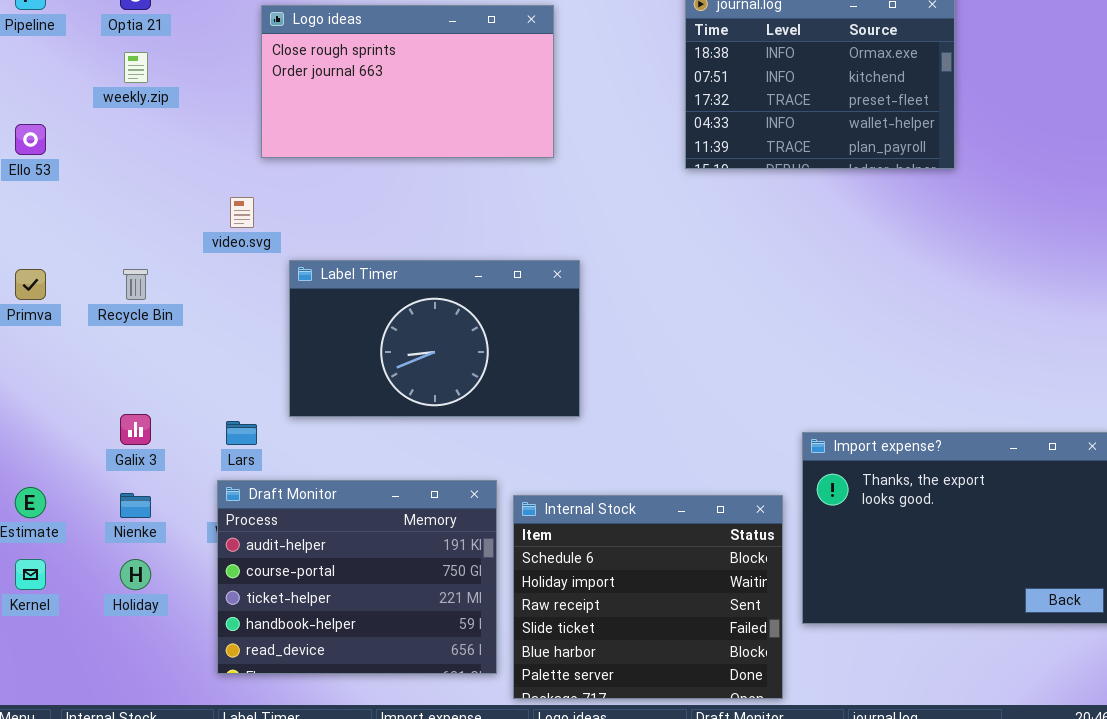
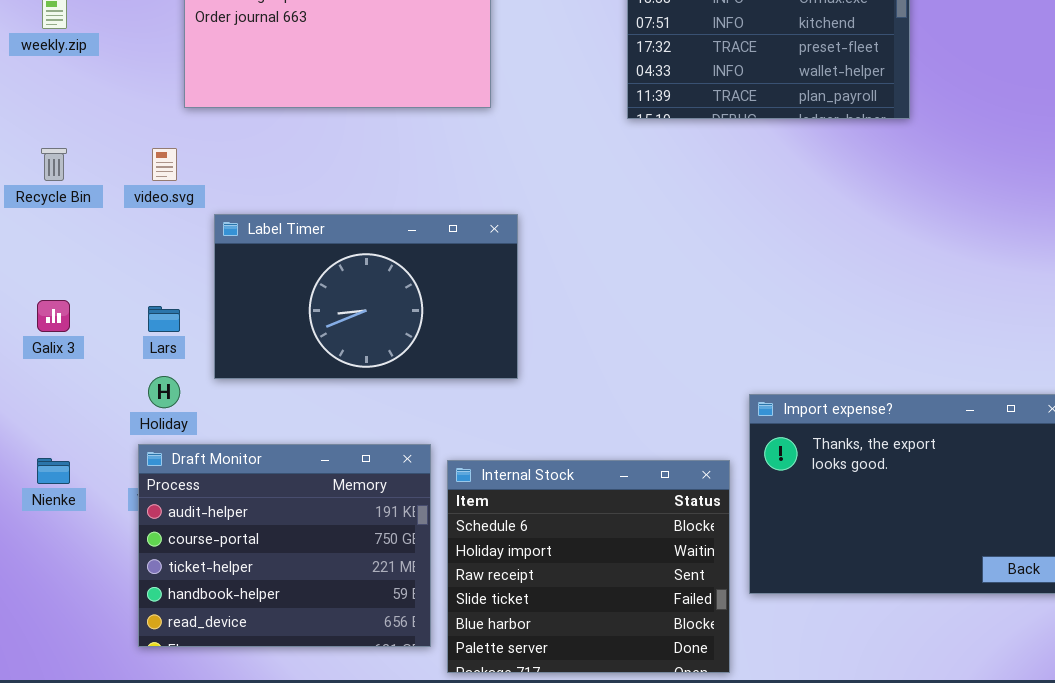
Recycle Bin: [123,269,148,300] -> [41,148,67,181], moved
Galix 3: [120,414,151,445] -> [37,300,70,332], moved
Lars: [226,421,257,445] -> [148,306,180,332], moved
Holiday: [120,559,151,590] -> [148,376,180,408], moved

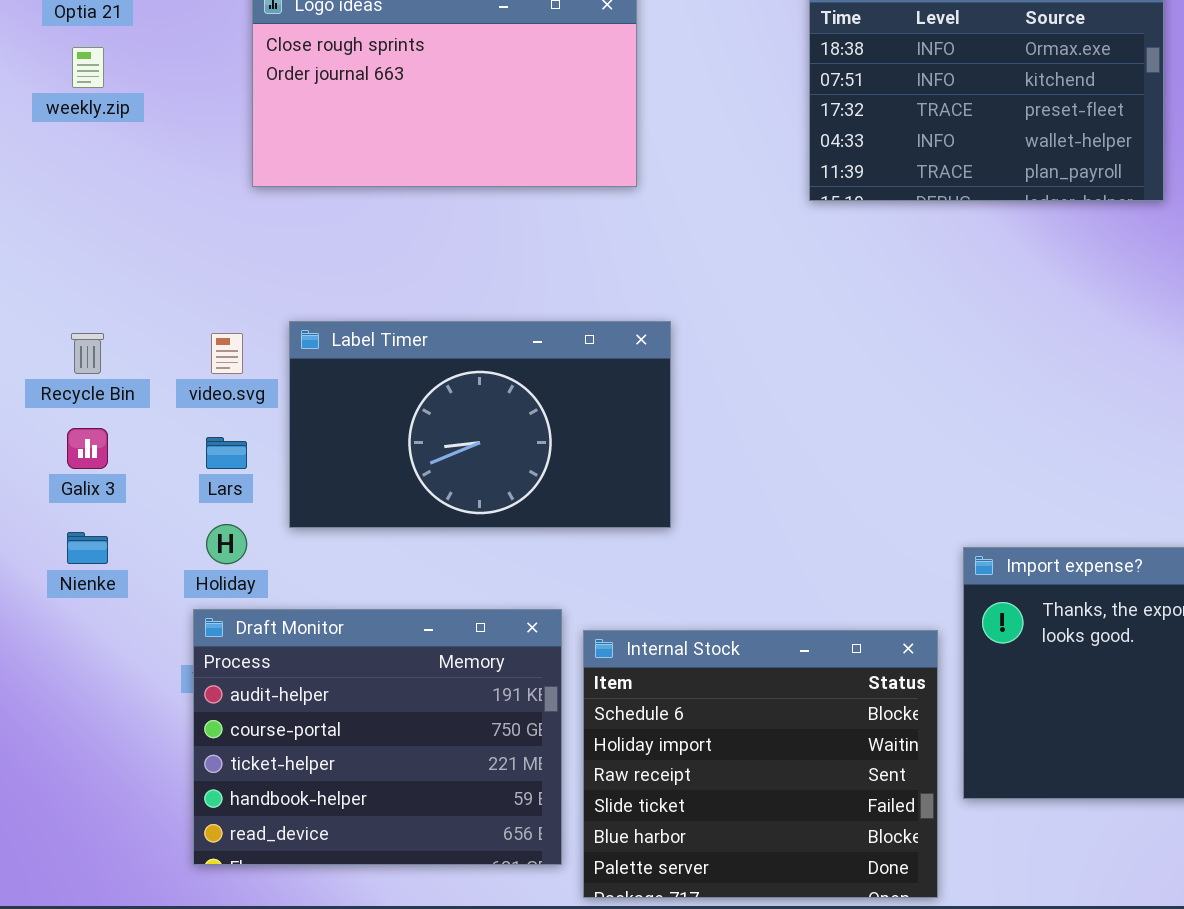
Recycle Bin: [41,148,67,181] -> [71,333,104,374], moved
video.svg: [152,148,177,181] -> [211,333,243,374], moved
Nienke: [37,458,70,484] -> [67,532,108,564], moved

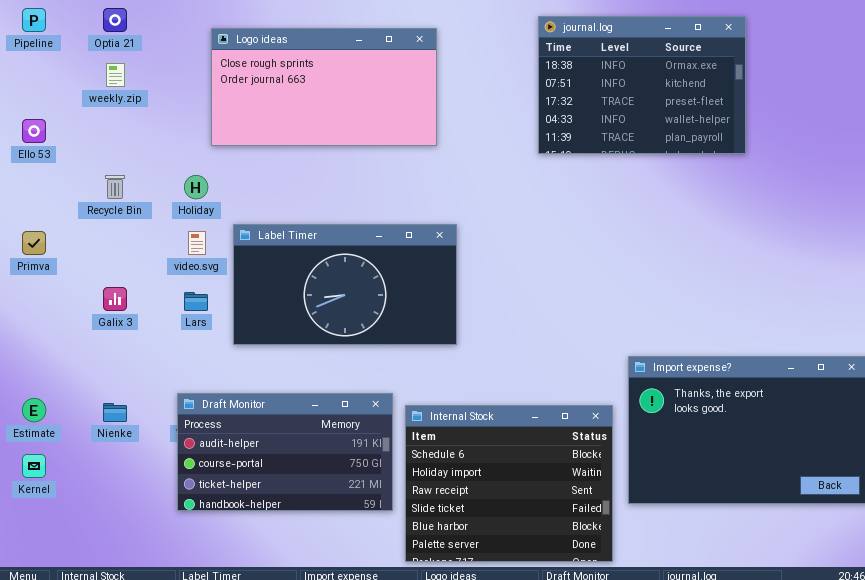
Recycle Bin: [71,333,104,374] -> [105,175,125,199], moved
Holiday: [206,524,247,564] -> [184,175,208,199], moved
Nienke: [67,532,108,564] -> [103,403,127,422], moved
Draft Monitor: [193,609,562,865] -> [177,393,393,511], resized

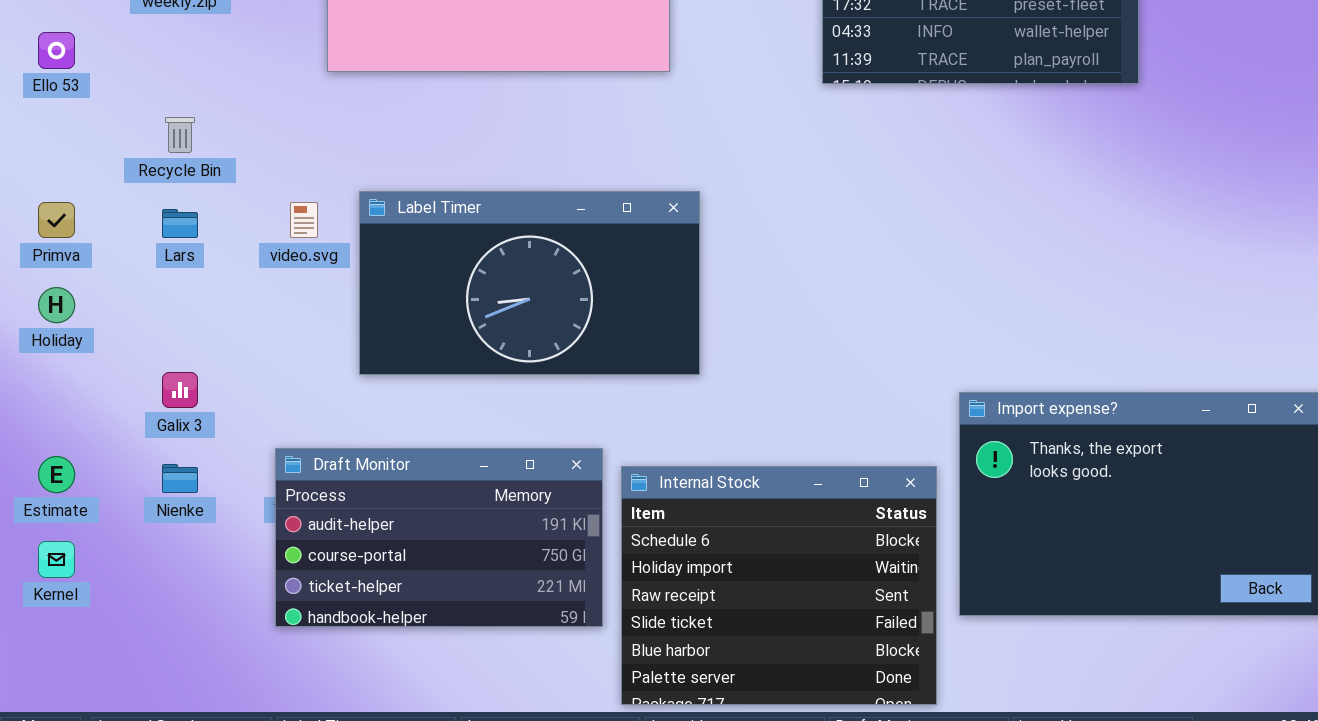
Holiday: [184,175,208,199] -> [38,287,75,323], moved
Galix 3: [103,287,127,311] -> [162,372,198,408], moved
Lars: [184,292,208,311] -> [162,209,198,238], moved

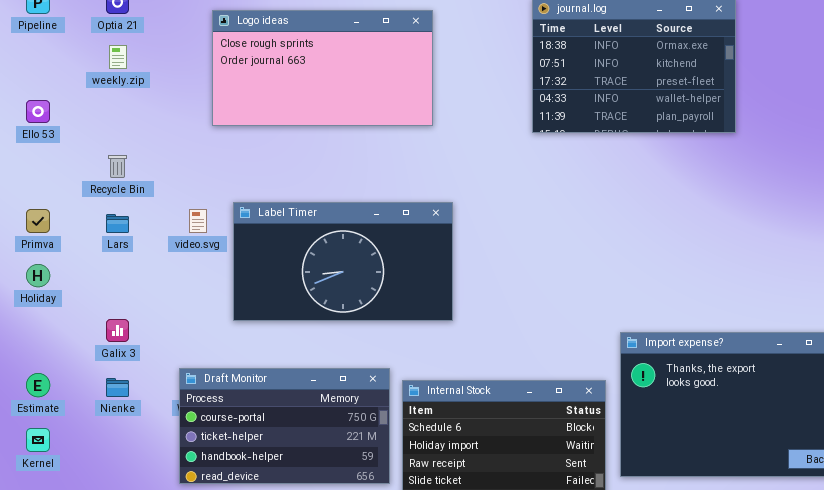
Draft Monitor: [275,448,603,627] -> [179,368,390,484], scrolled down 1 row

